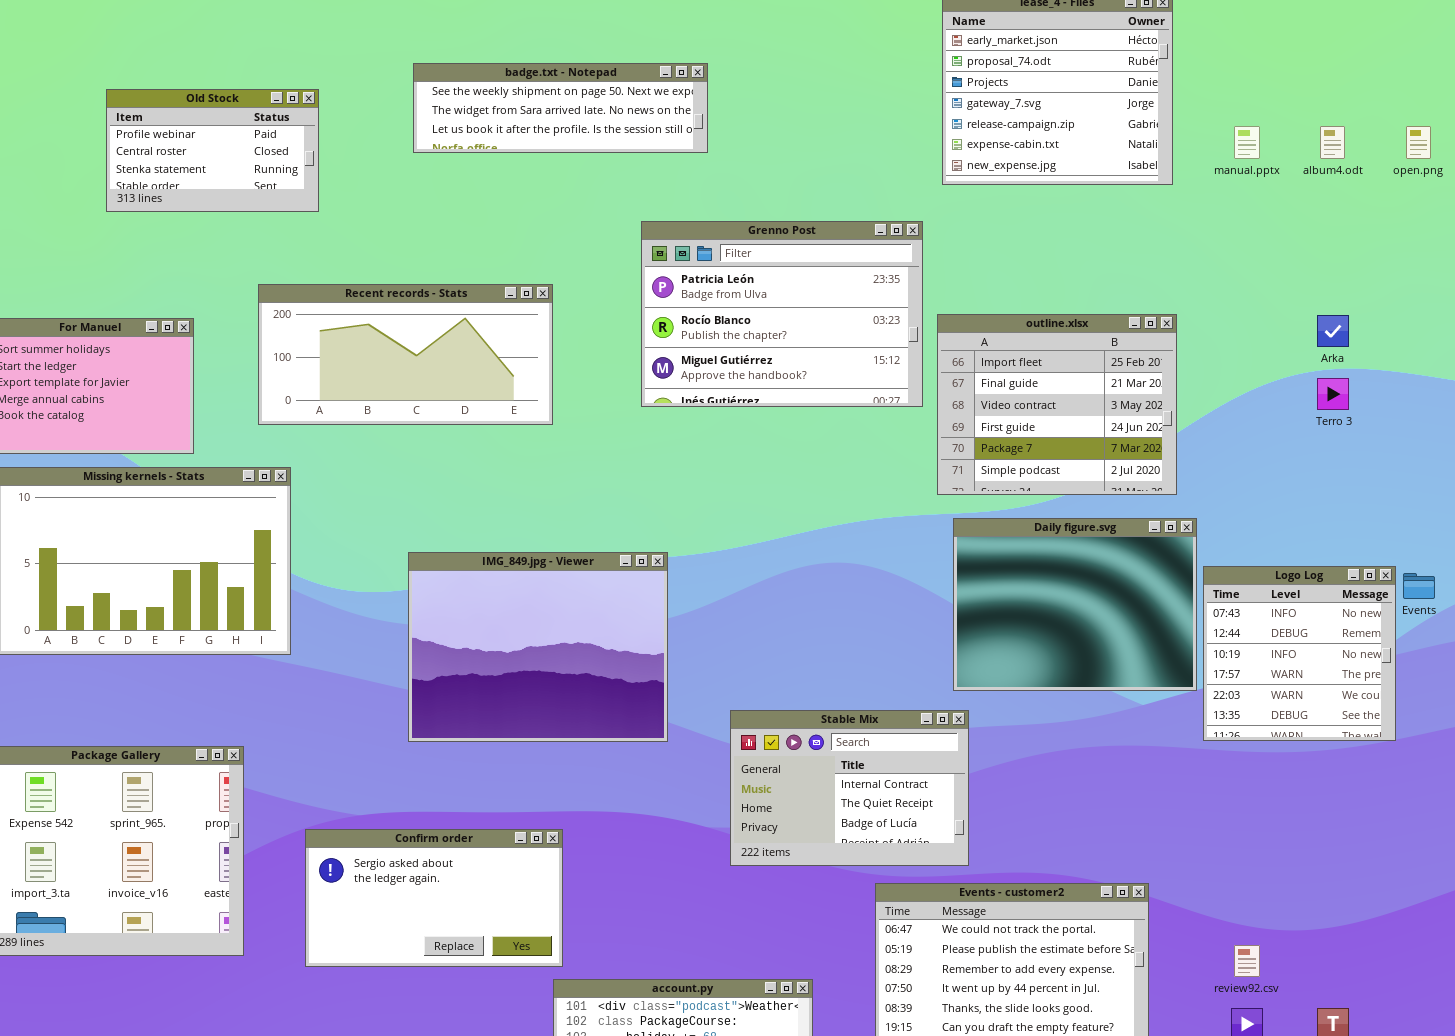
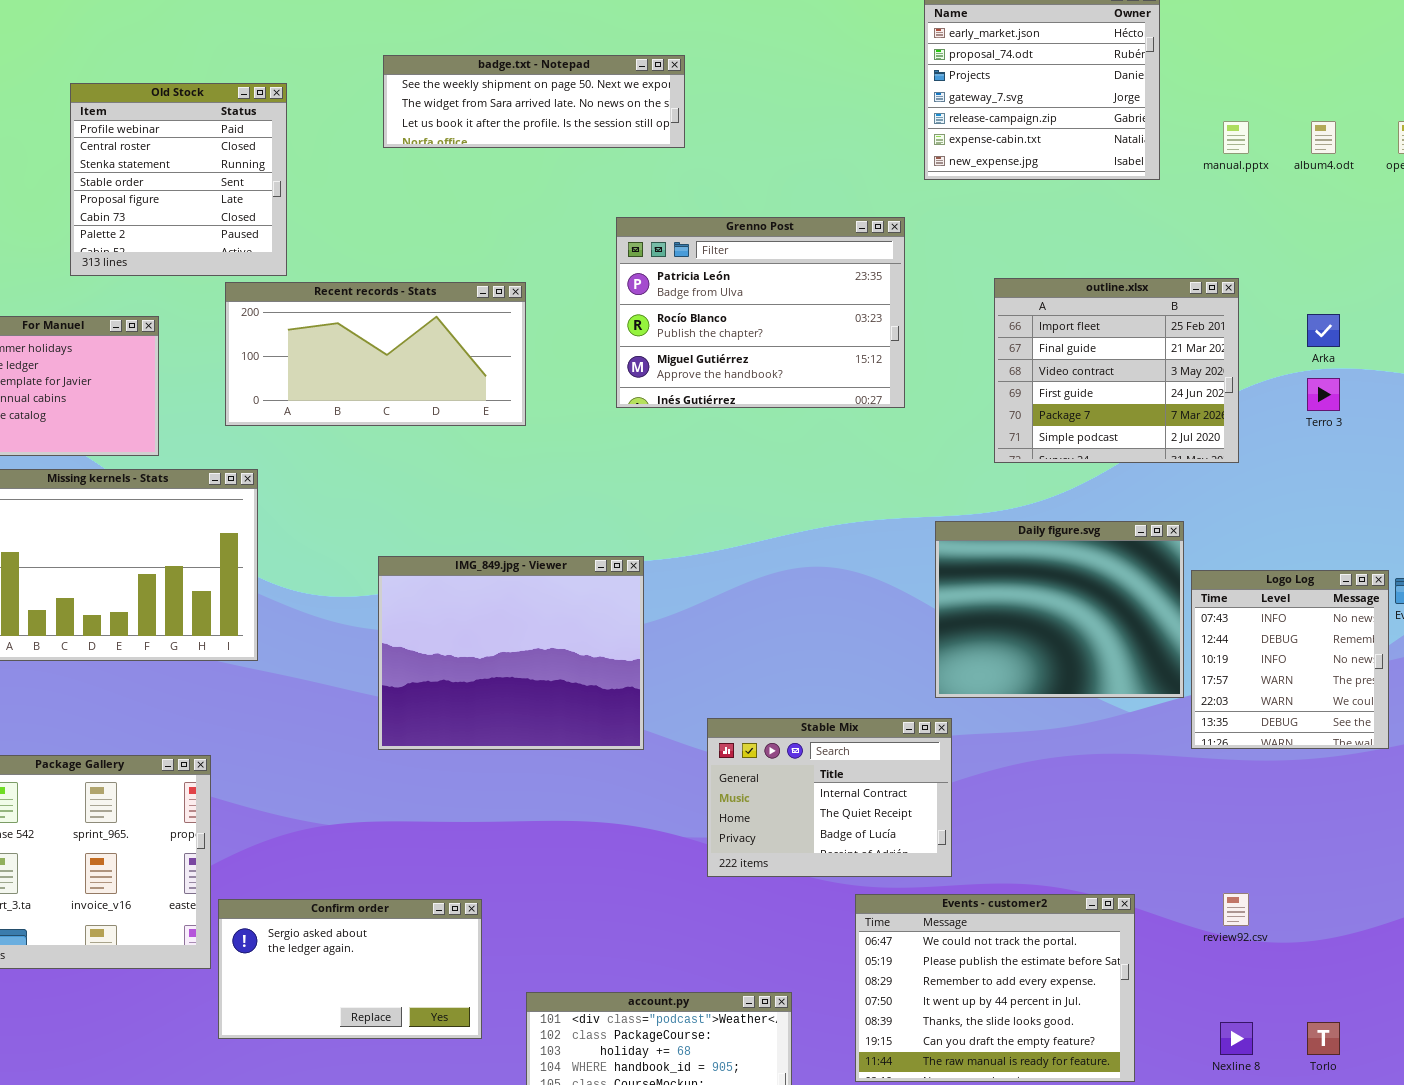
Old Stock: [106,89,319,212] -> [70,83,287,276], resized
outline.xlsx: [937,314,1177,495] -> [994,278,1239,463], moved
Confirm order: [305,829,563,967] -> [218,899,482,1039], moved
review92.csv: [1234,945,1260,977] -> [1223,893,1249,926], moved

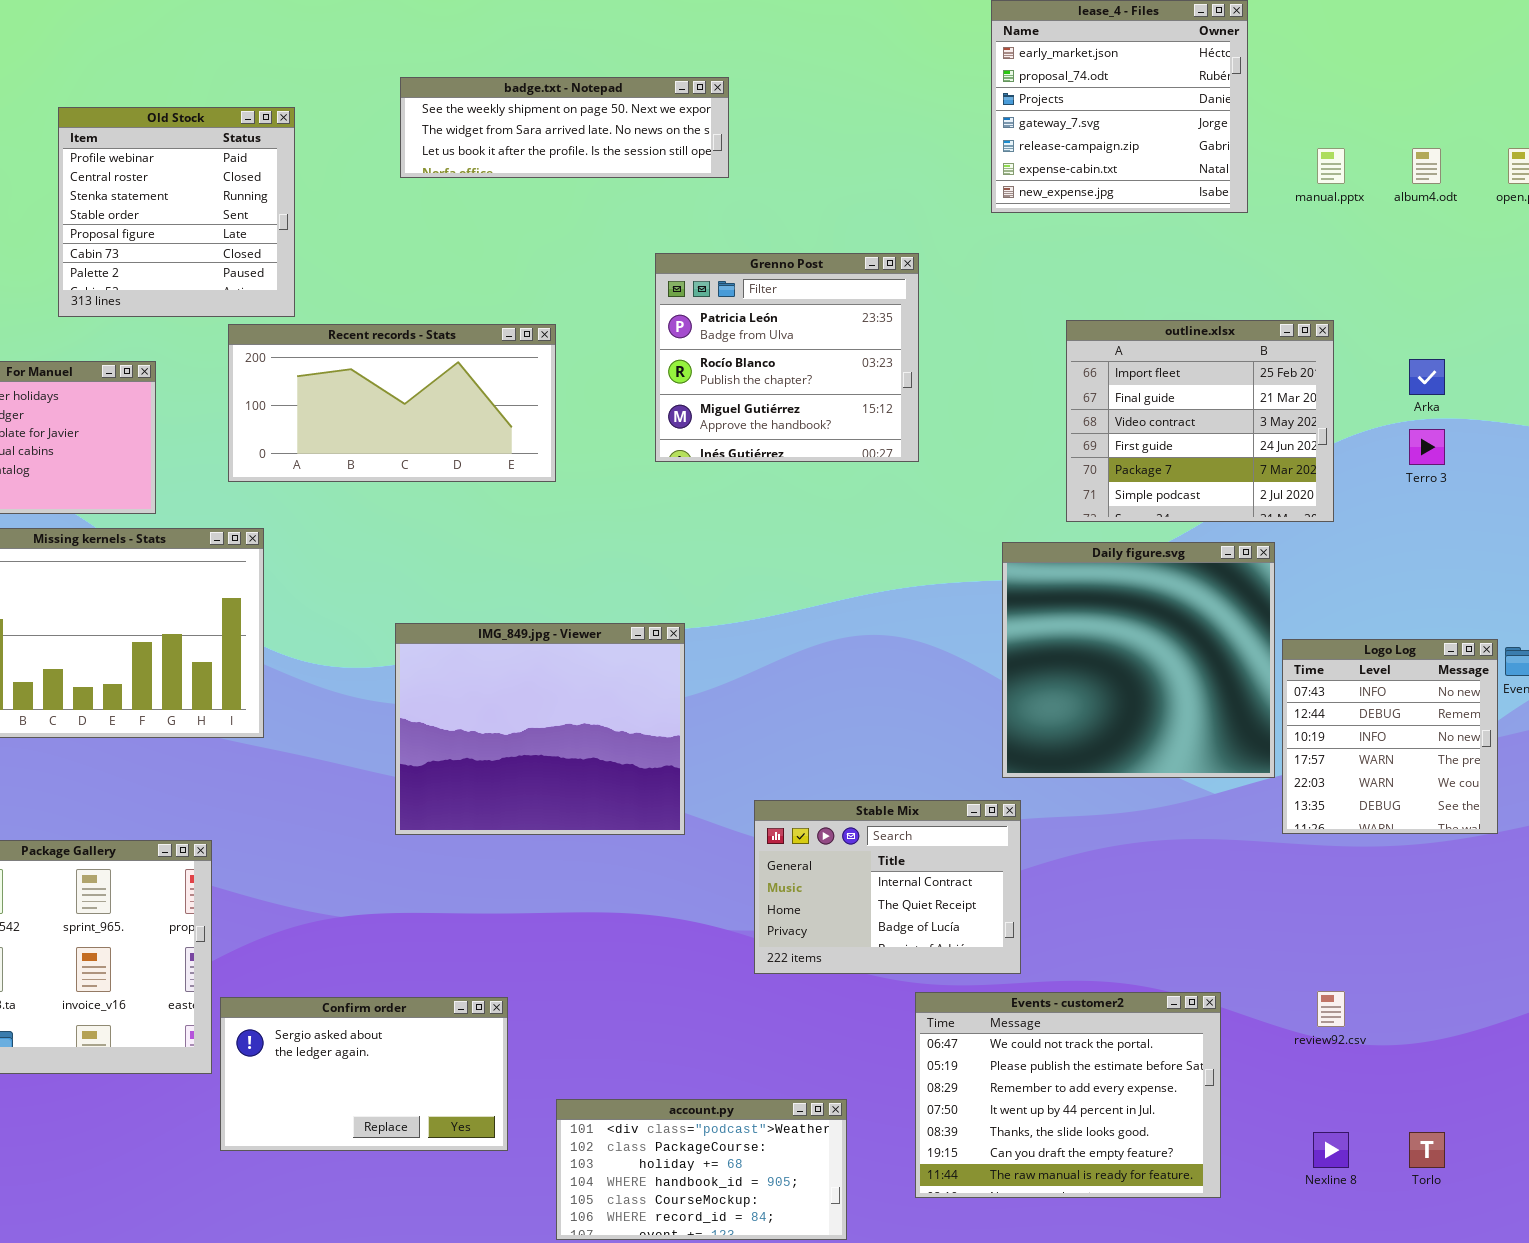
Grenno Post: [616,217,905,408] -> [655,253,919,462], resized
Daily figure.svg: [935,521,1184,698] -> [1002,542,1275,778], resized

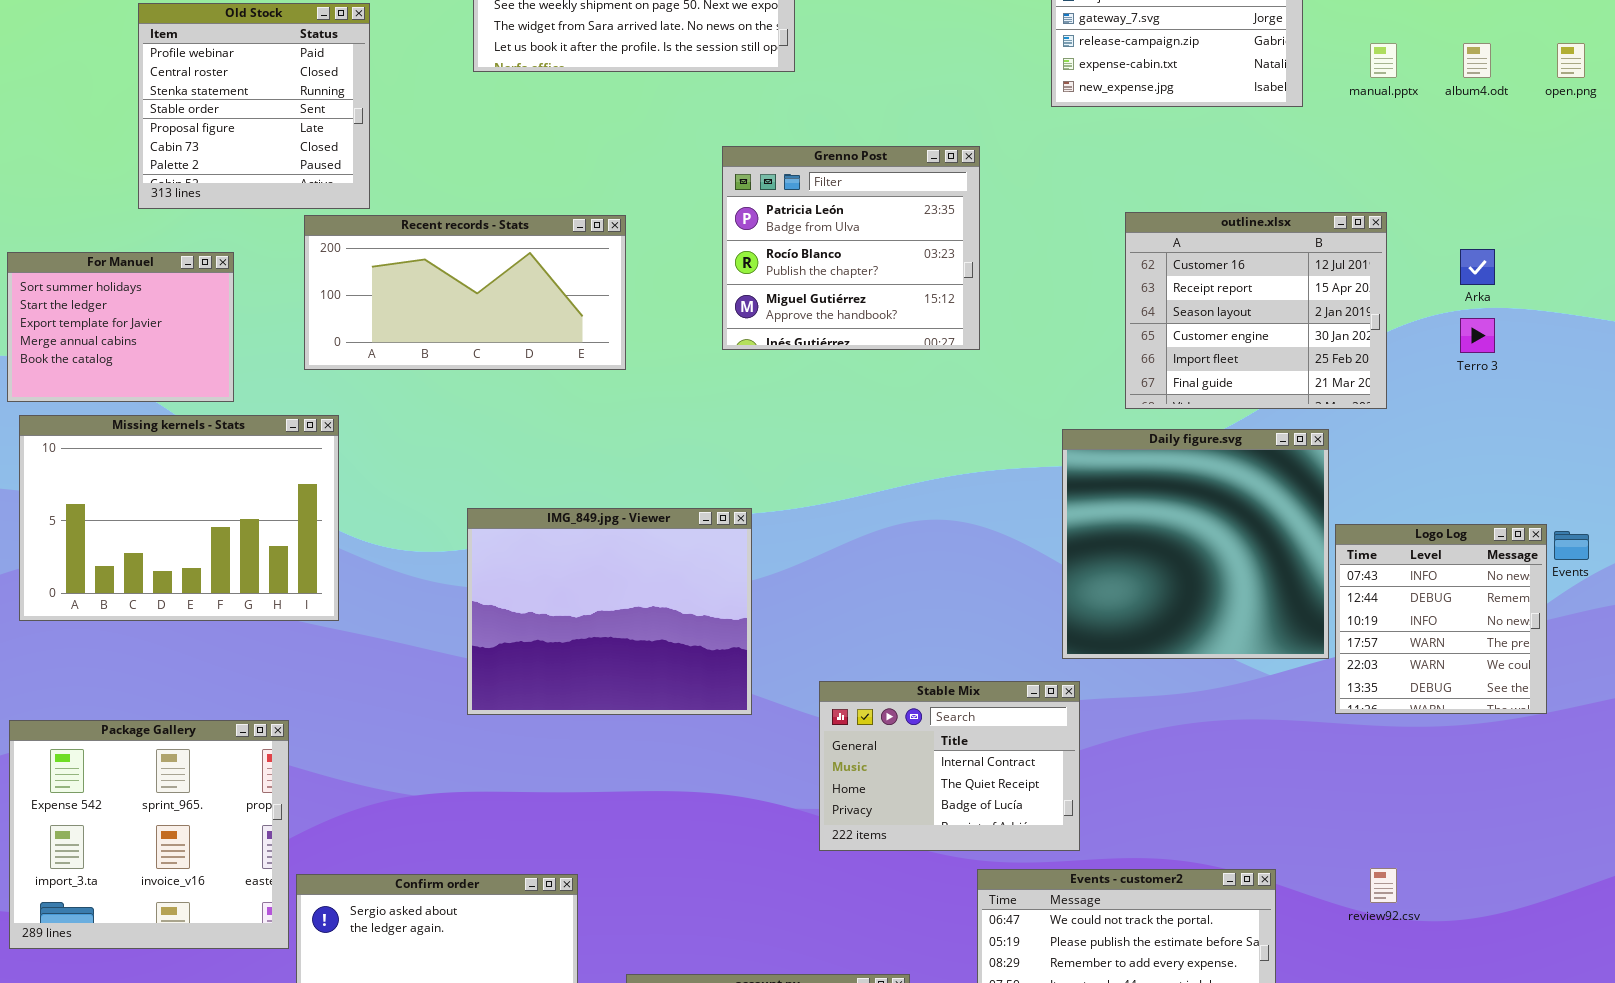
outline.xlsx: [1066,320,1334,522] -> [1125,212,1387,409], scrolled up 4 rows

